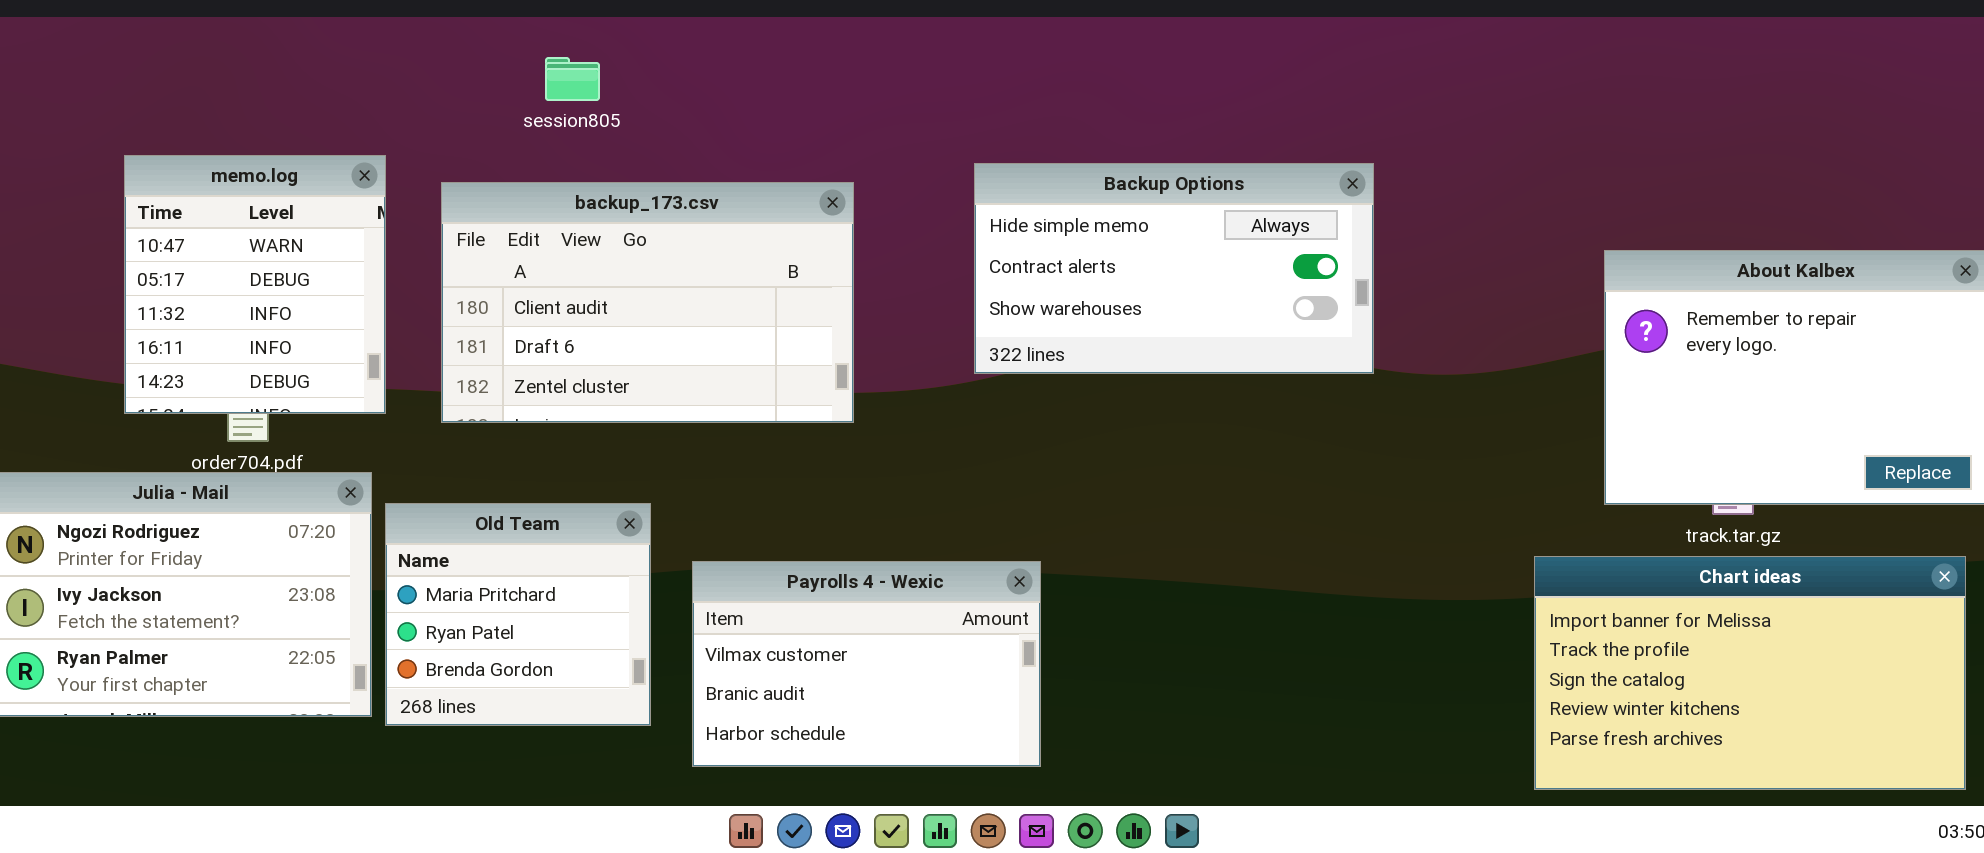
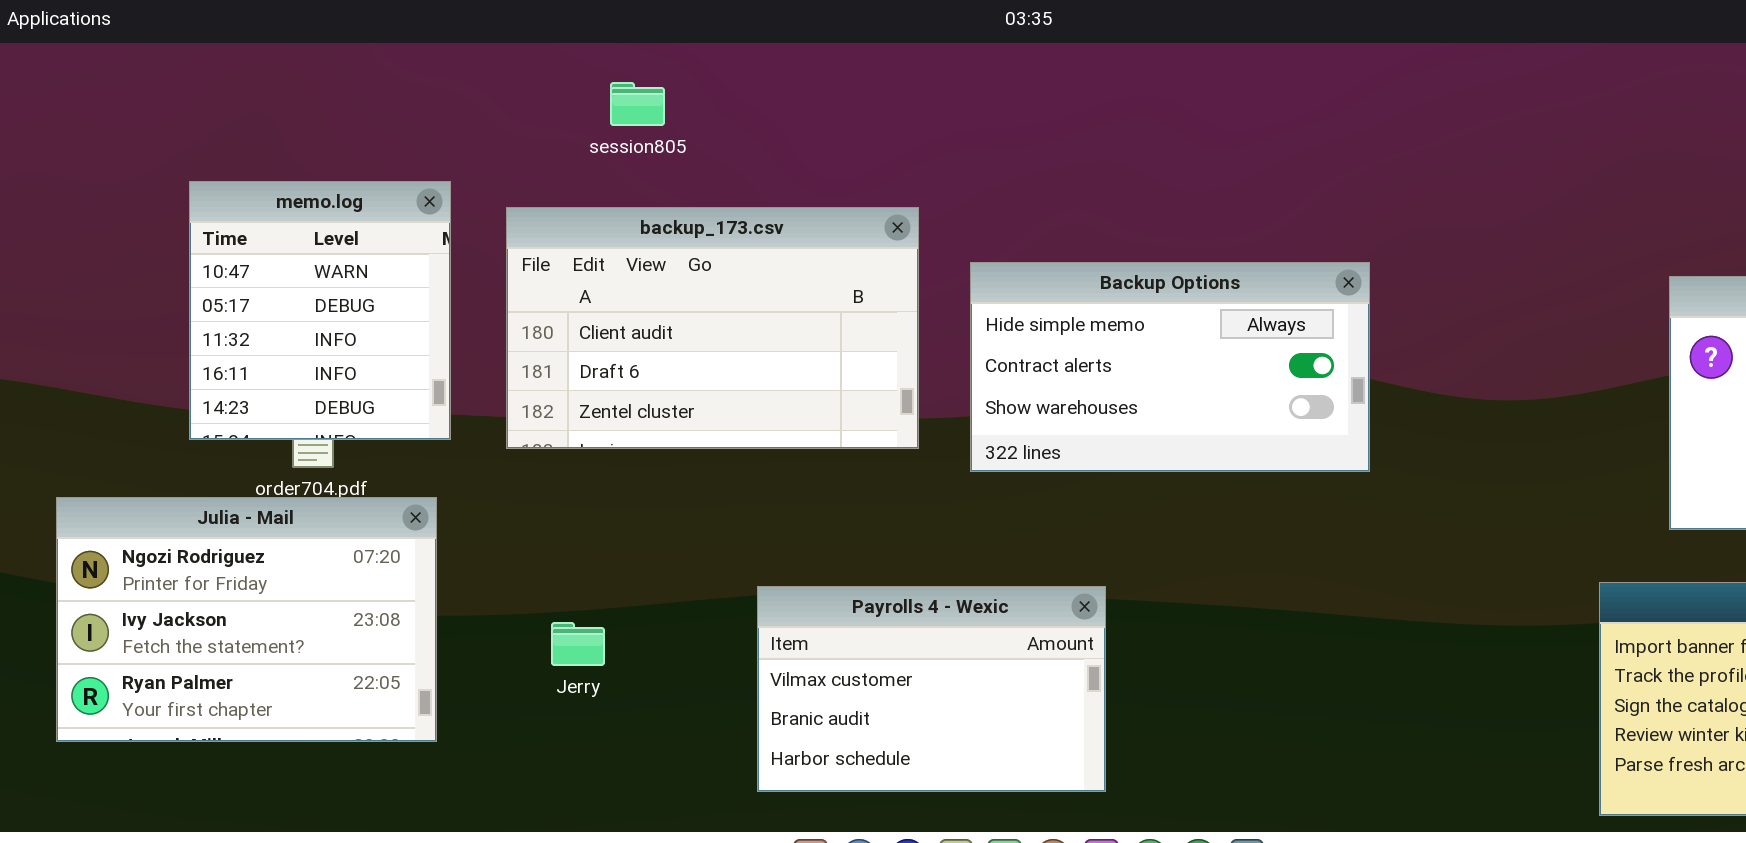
Backup Options: [974,163,1374,374] -> [970,262,1370,472], moved
Old Team: [385,503,651,726] -> none, closed

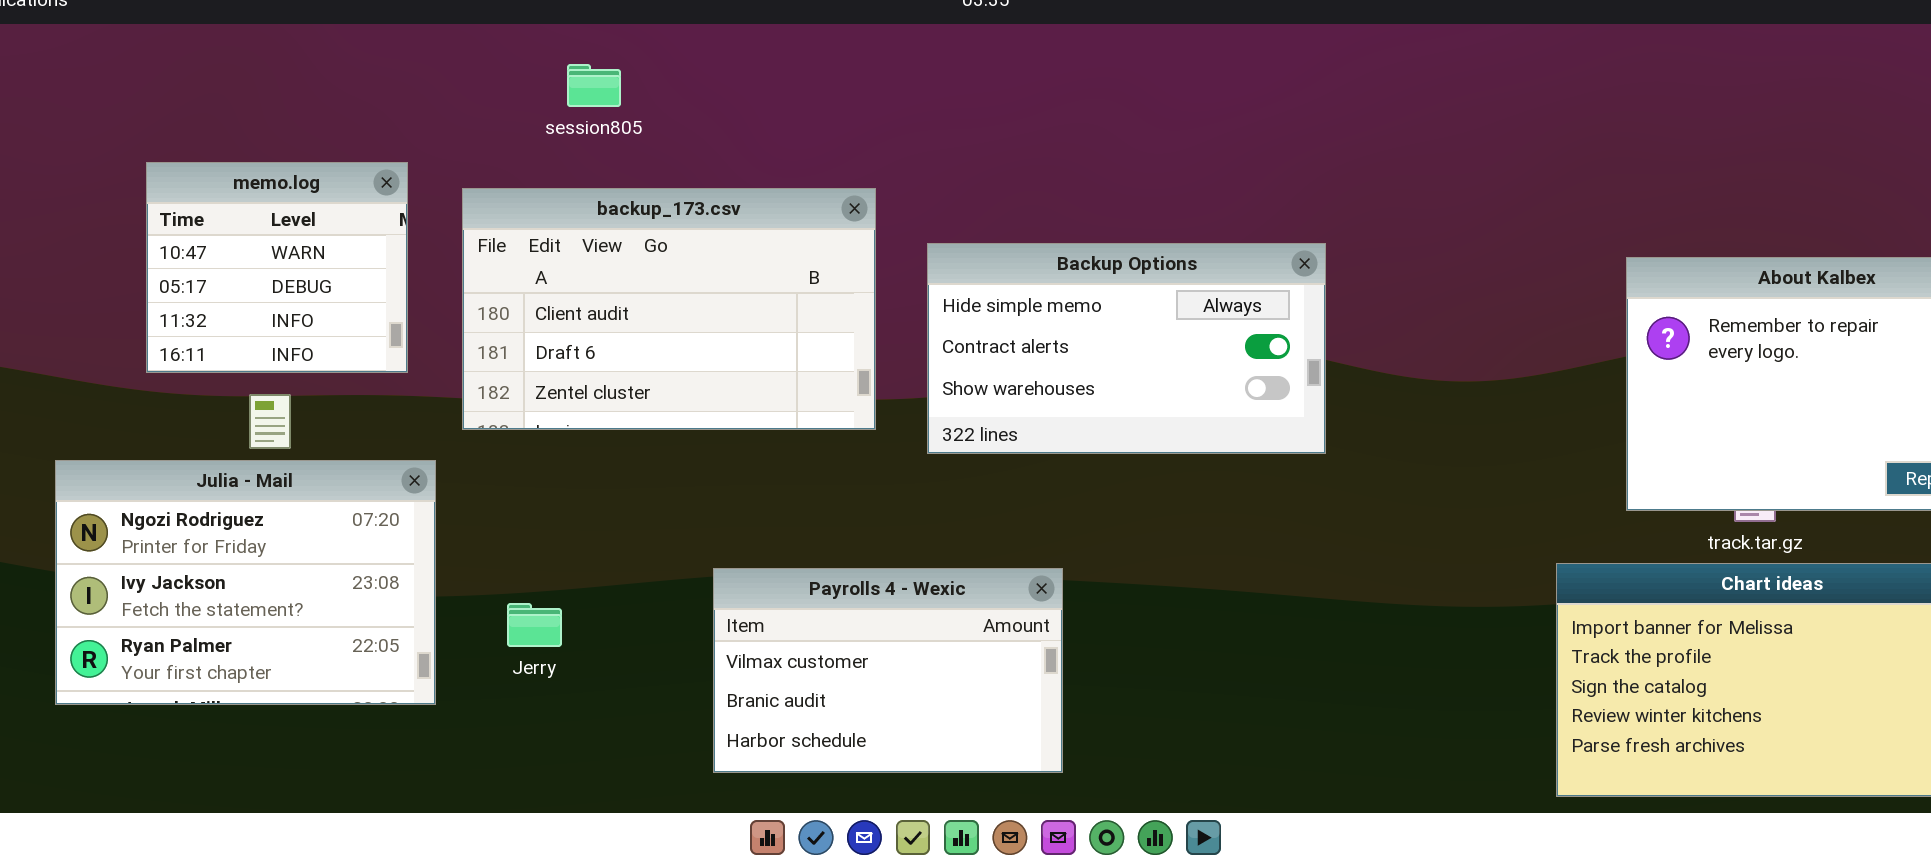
memo.log: [189,181,451,440] -> [146,162,408,373], resized
Julia - Mail: [56,497,437,742] -> [55,460,436,705], moved

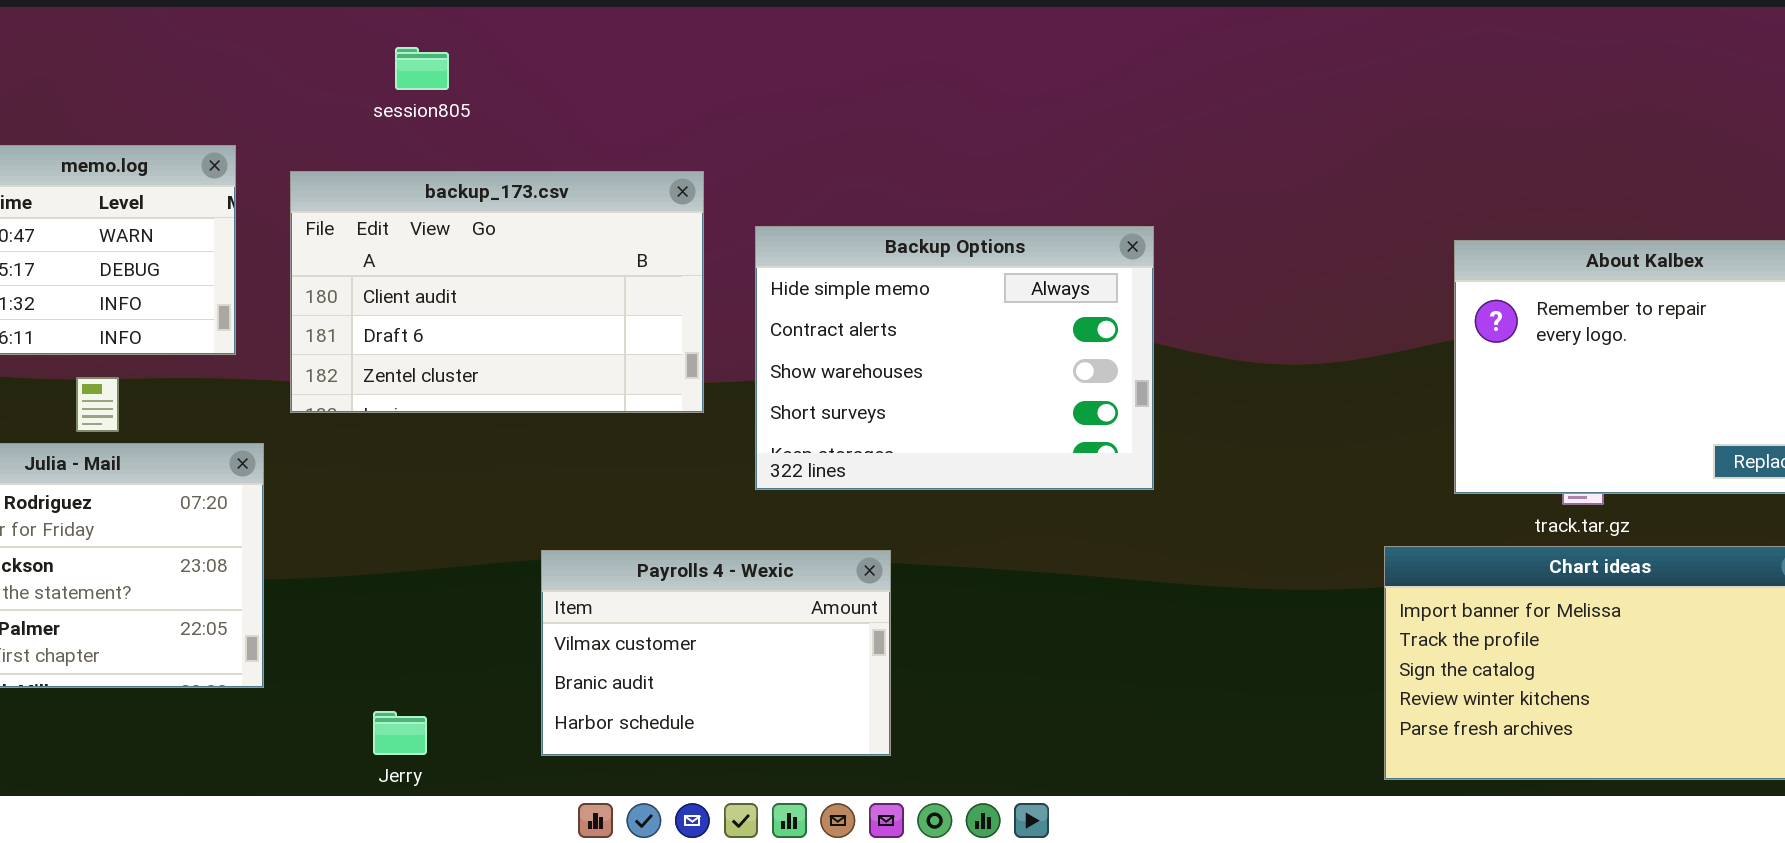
Backup Options: [927,243,1326,454] -> [755,226,1154,490], resized
Jerry: [507,603,562,647] -> [373,711,427,755], moved

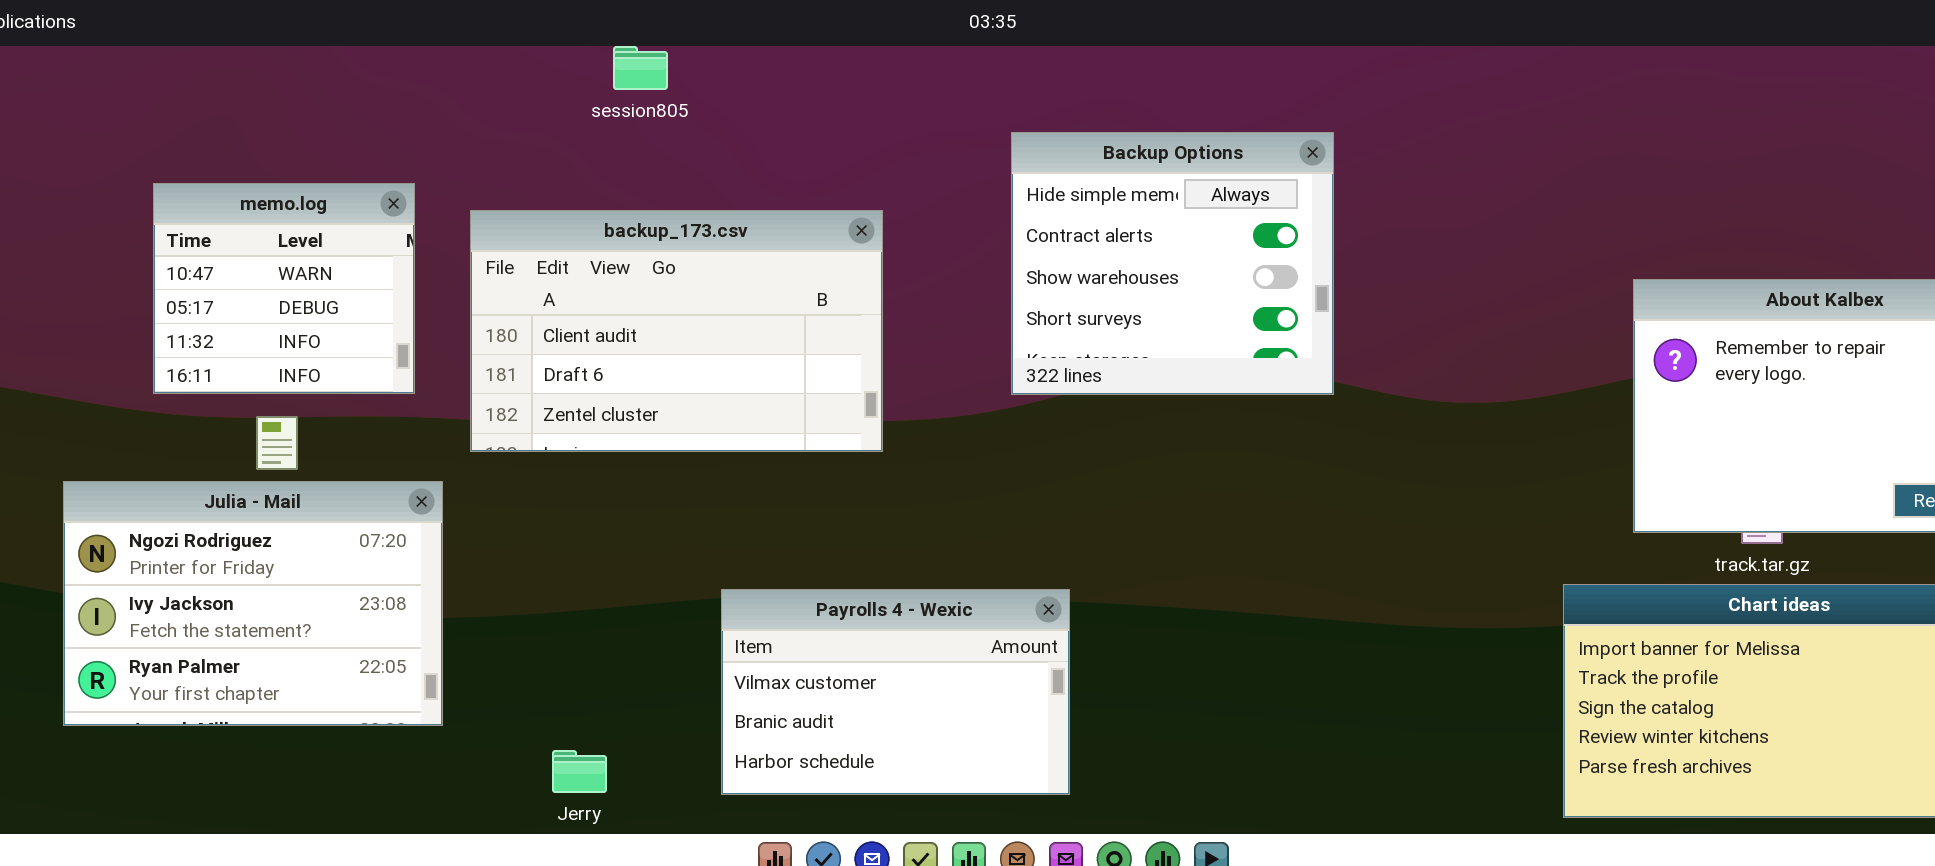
session805: [395,47,449,90] -> [613,46,668,90], moved
Backup Options: [755,226,1154,490] -> [1011,132,1334,395], moved, resized

